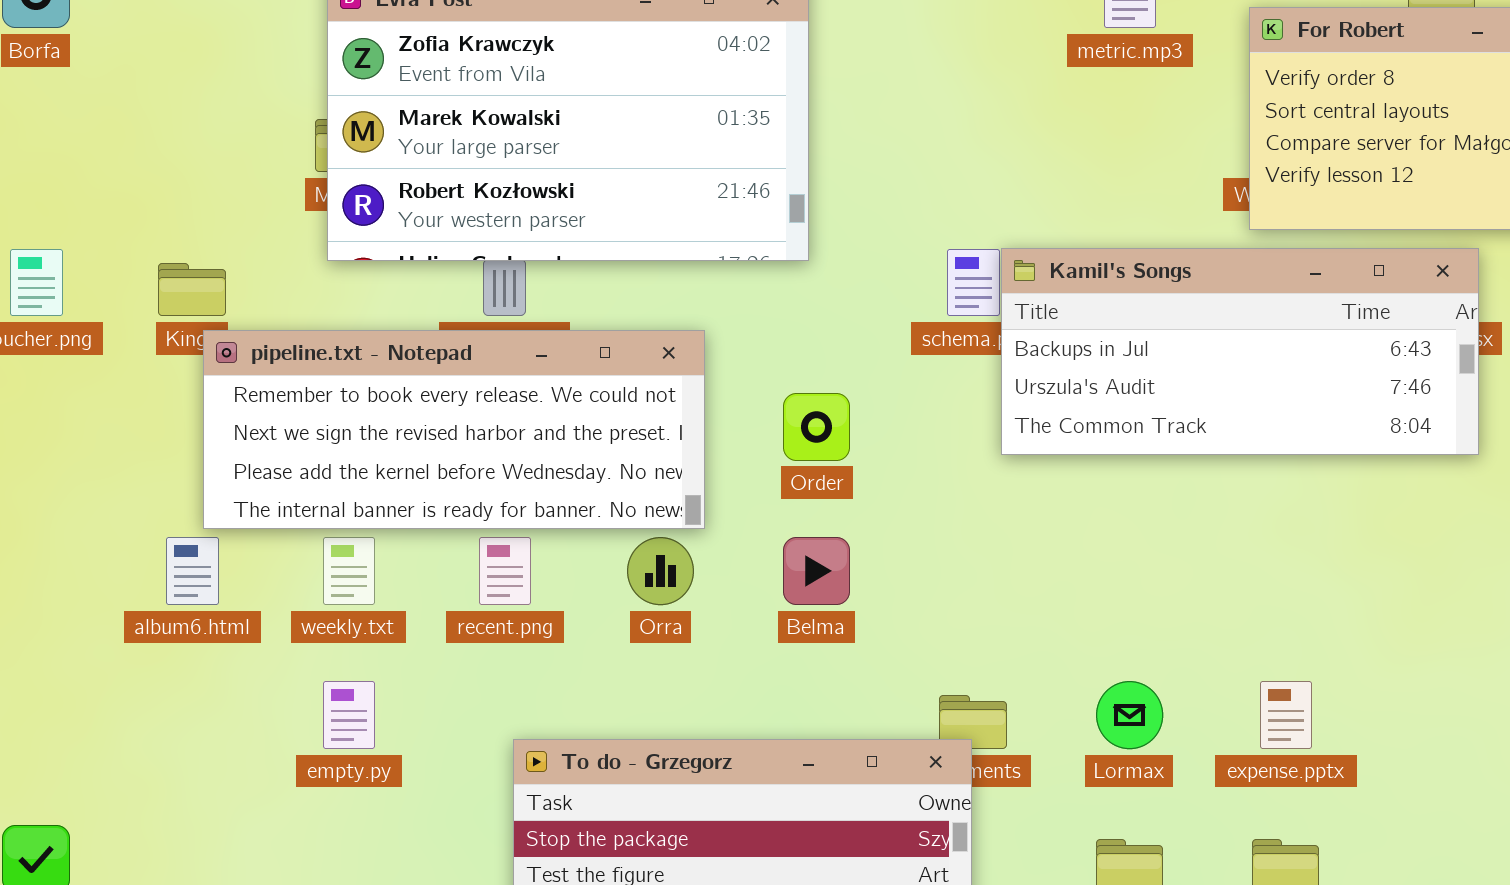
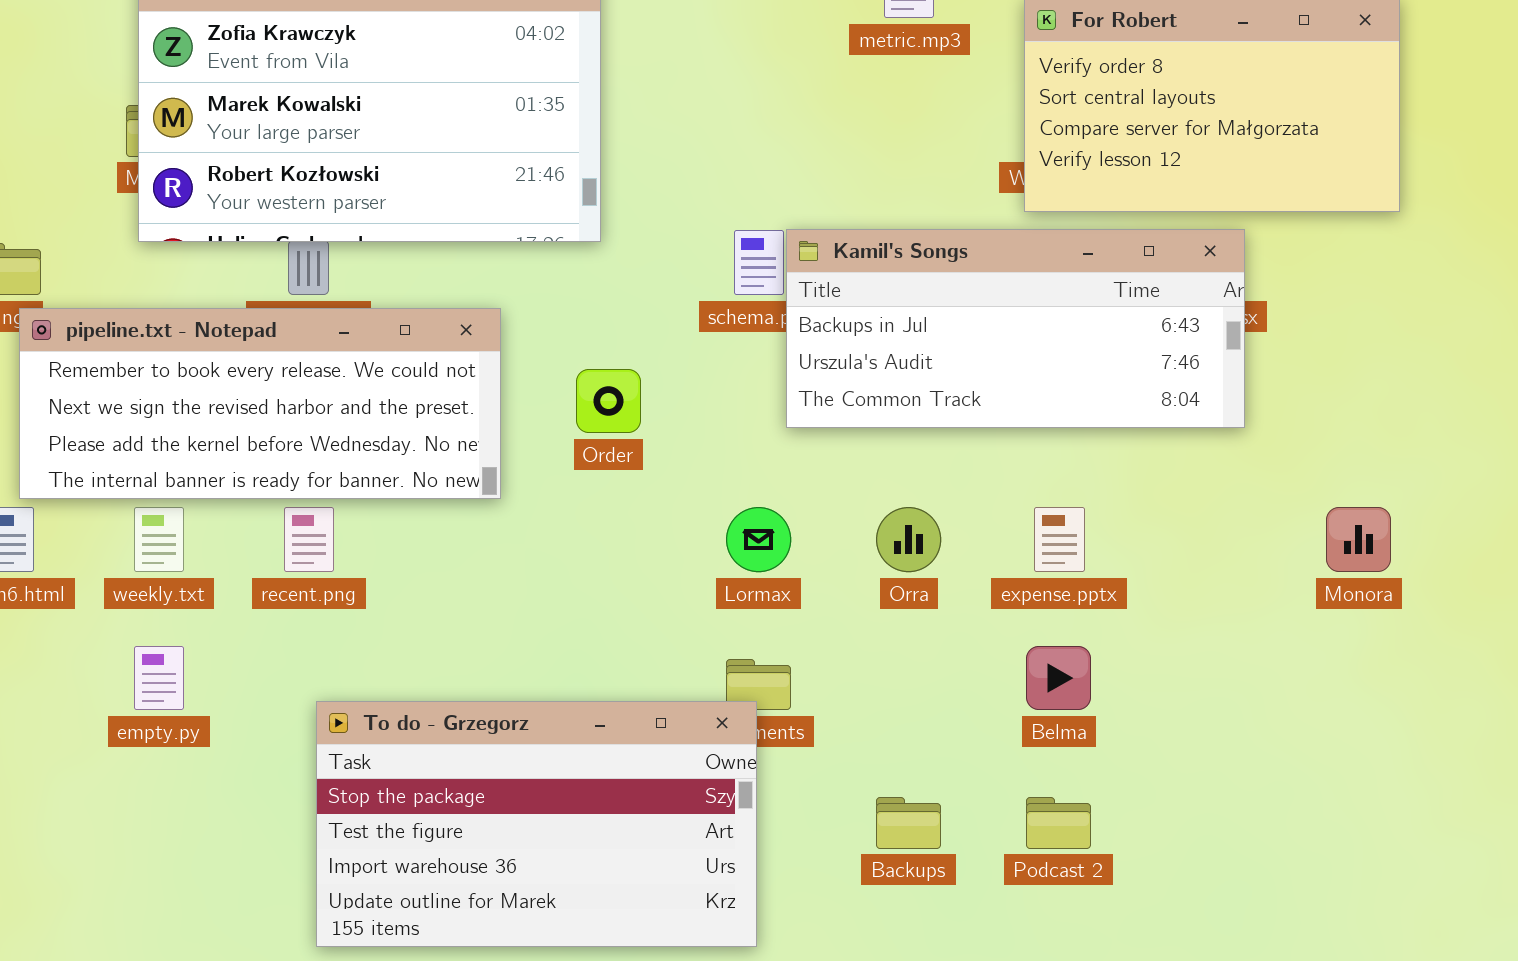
Orra: [627,537,694,605] -> [876,507,941,572], moved
Belma: [783,537,850,605] -> [1026,646,1091,710], moved
Lormax: [1096,681,1163,749] -> [726,507,791,572], moved
expense.pptx: [1260,681,1312,749] -> [1034,507,1085,572], moved

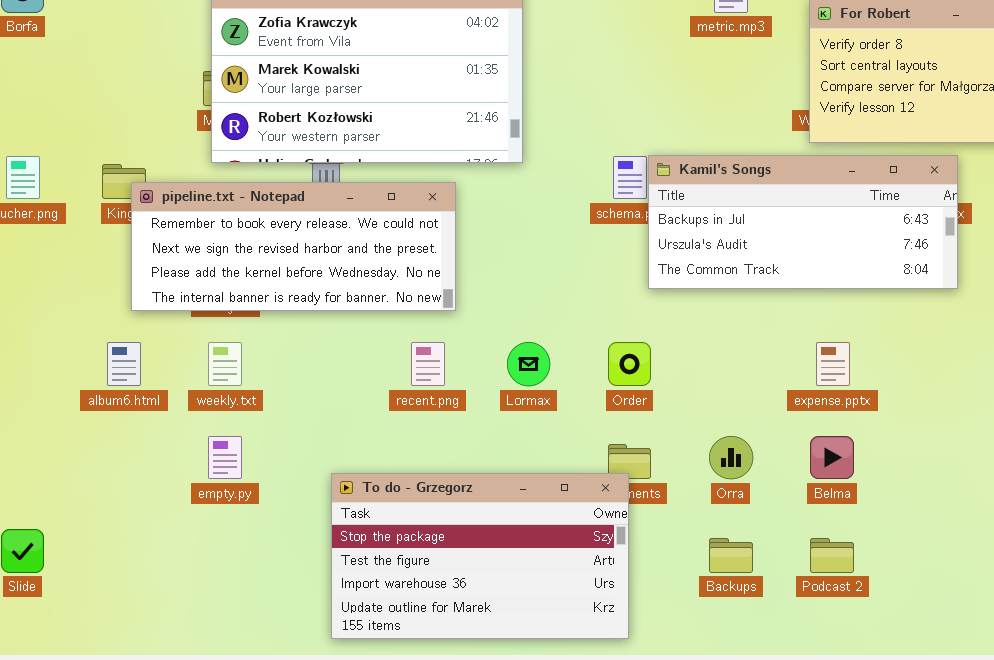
pipeline.txt - Notepad: [19,308,501,499] -> [131,182,456,311], moved
Order: [576,369,641,433] -> [608,342,651,386], moved
recent.png: [284,507,334,572] -> [411,342,445,386], moved
Lormax: [726,507,791,572] -> [507,342,550,386], moved
Orra: [876,507,941,572] -> [709,436,753,479], moved

